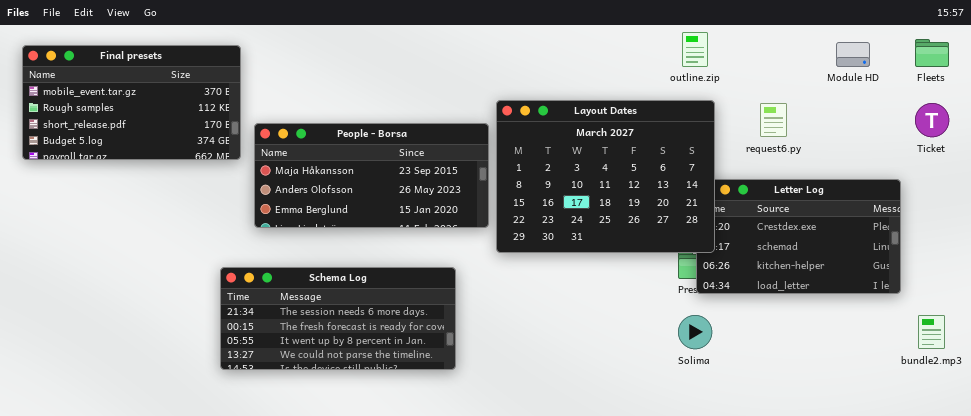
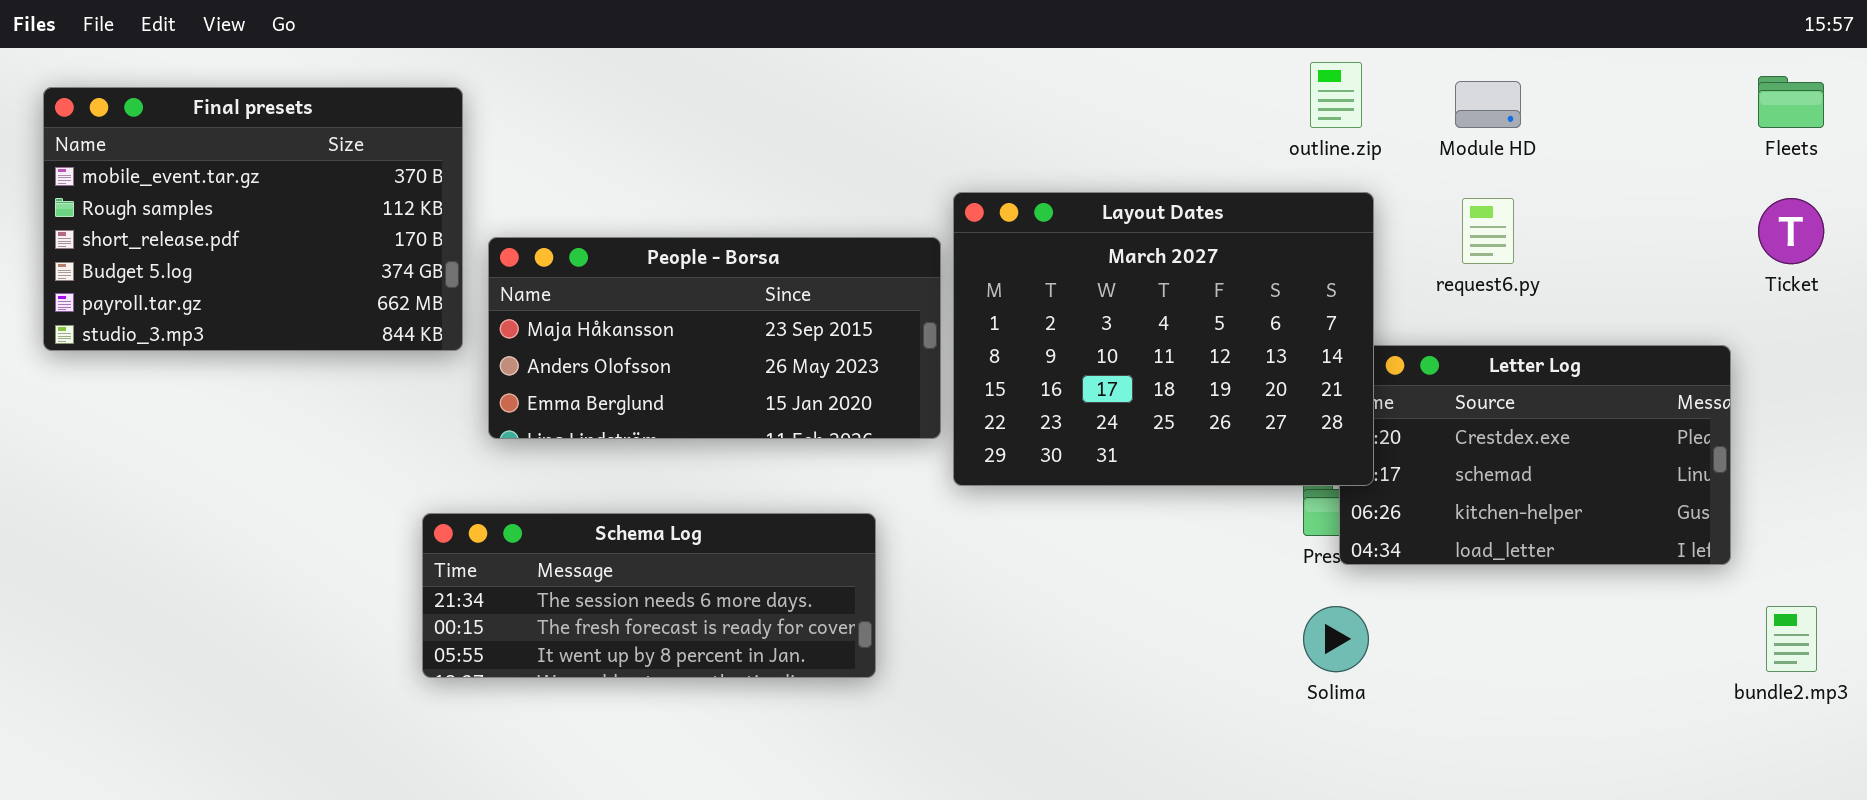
Module HD: [836,42,870,67] -> [1455,81,1521,128], moved
Final presets: [22,45,241,160] -> [43,87,463,351], resized
Schema Log: [220,267,456,370] -> [422,513,876,678], resized

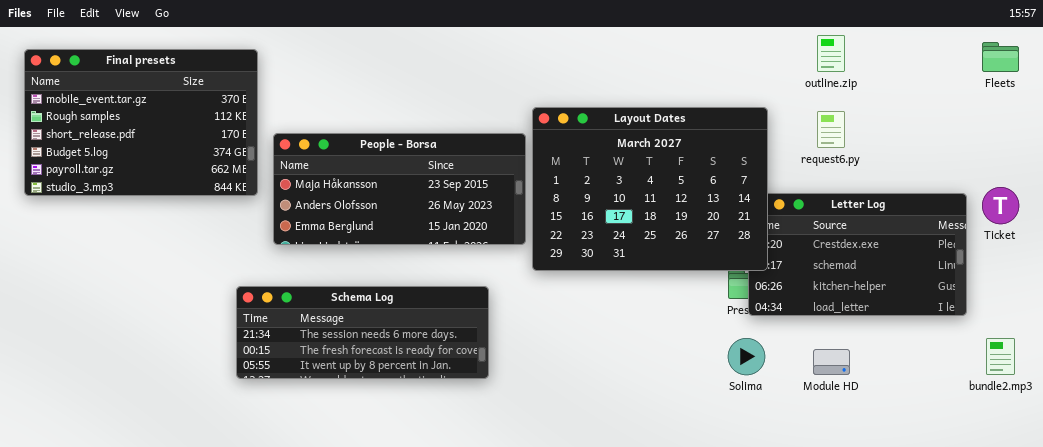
outline.zip: [1310,62,1362,128] -> [817,35,845,72], moved
Module HD: [1455,81,1521,128] -> [813,349,850,375], moved
Ticket: [1758,198,1824,264] -> [982,187,1019,224], moved

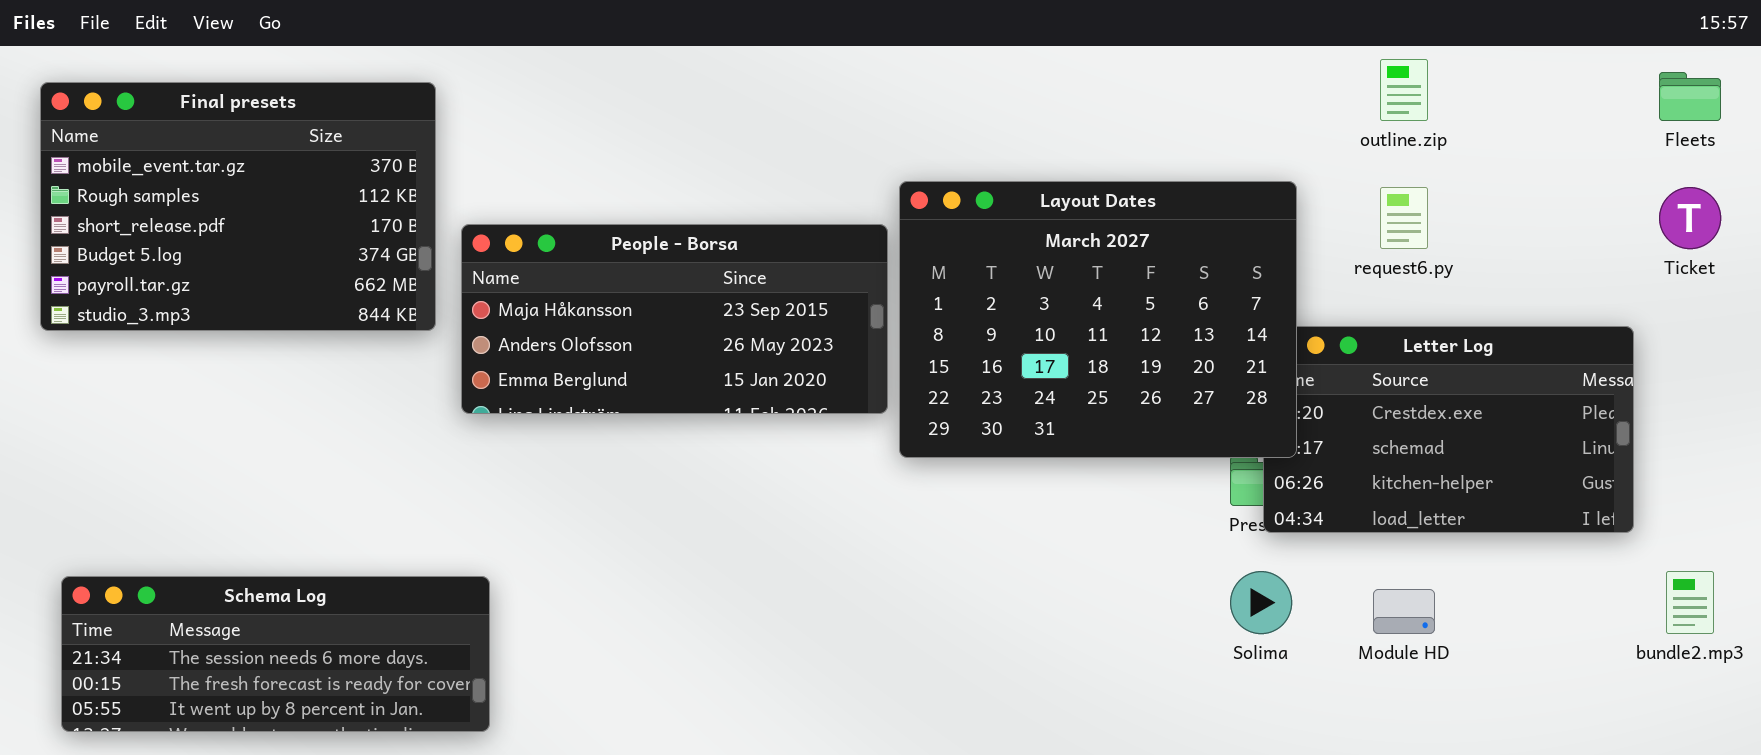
Ticket: [982,187,1019,224] -> [1659,187,1721,249], moved
Schema Log: [236,286,489,379] -> [61,576,490,732], moved

